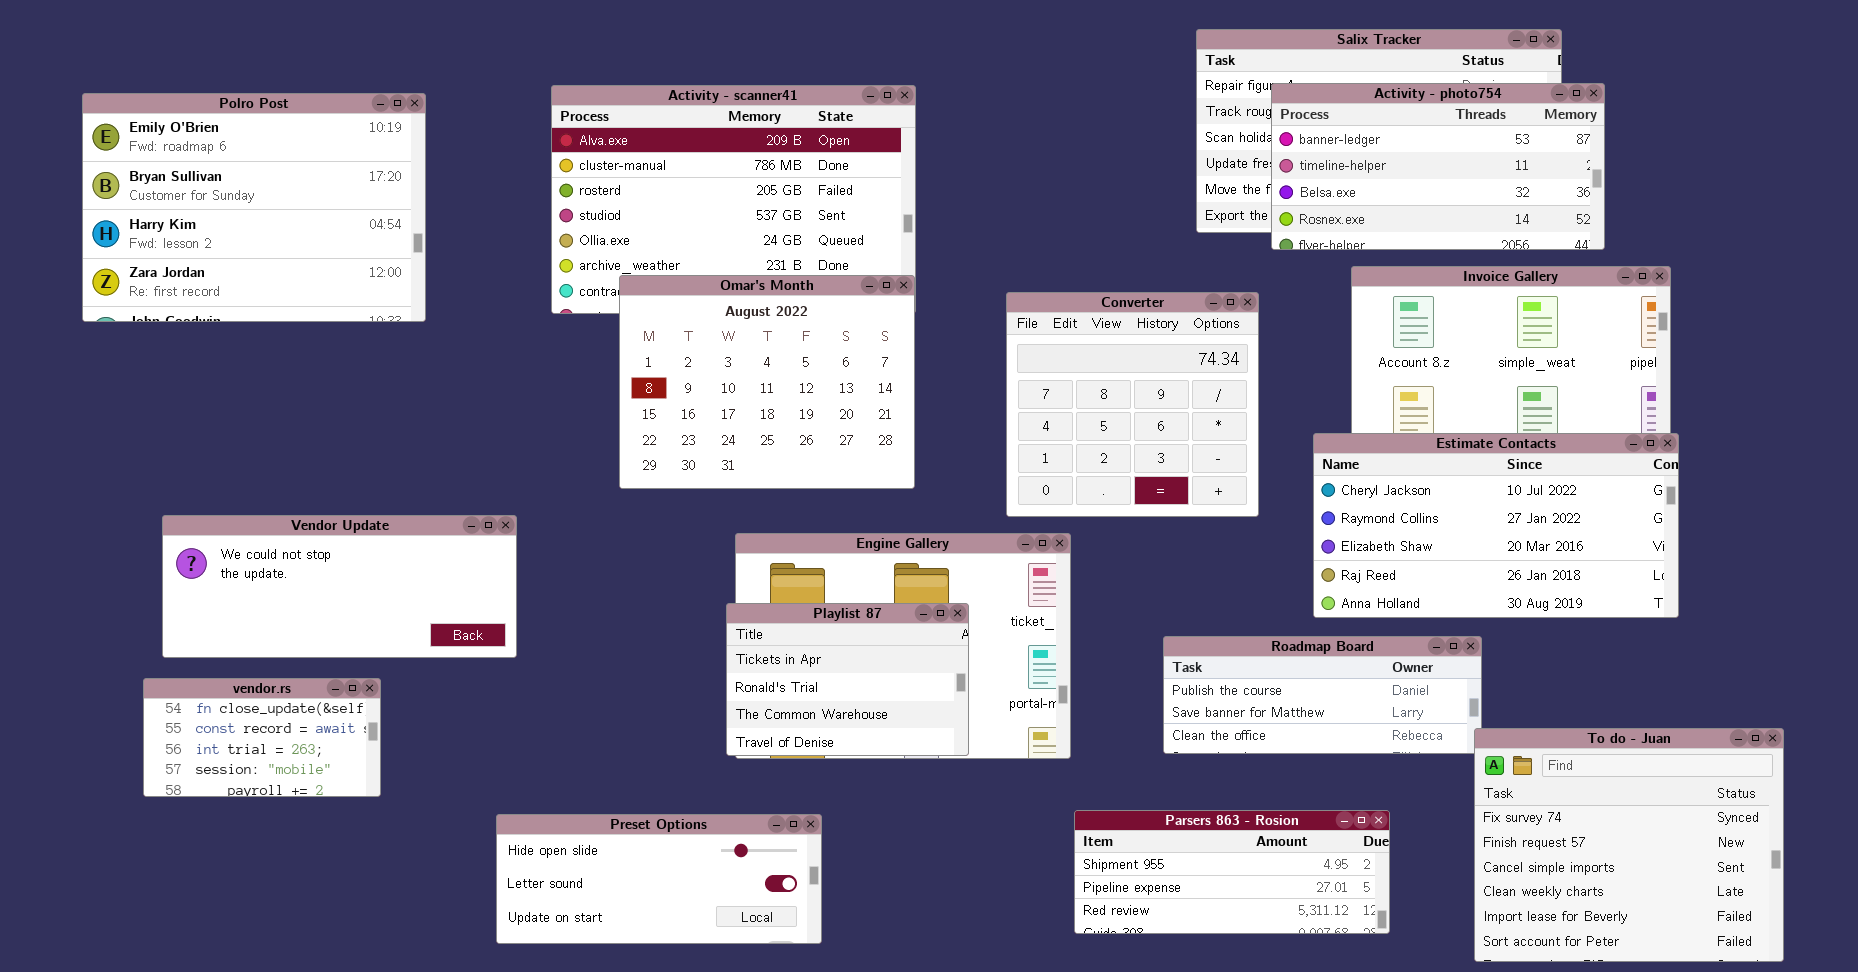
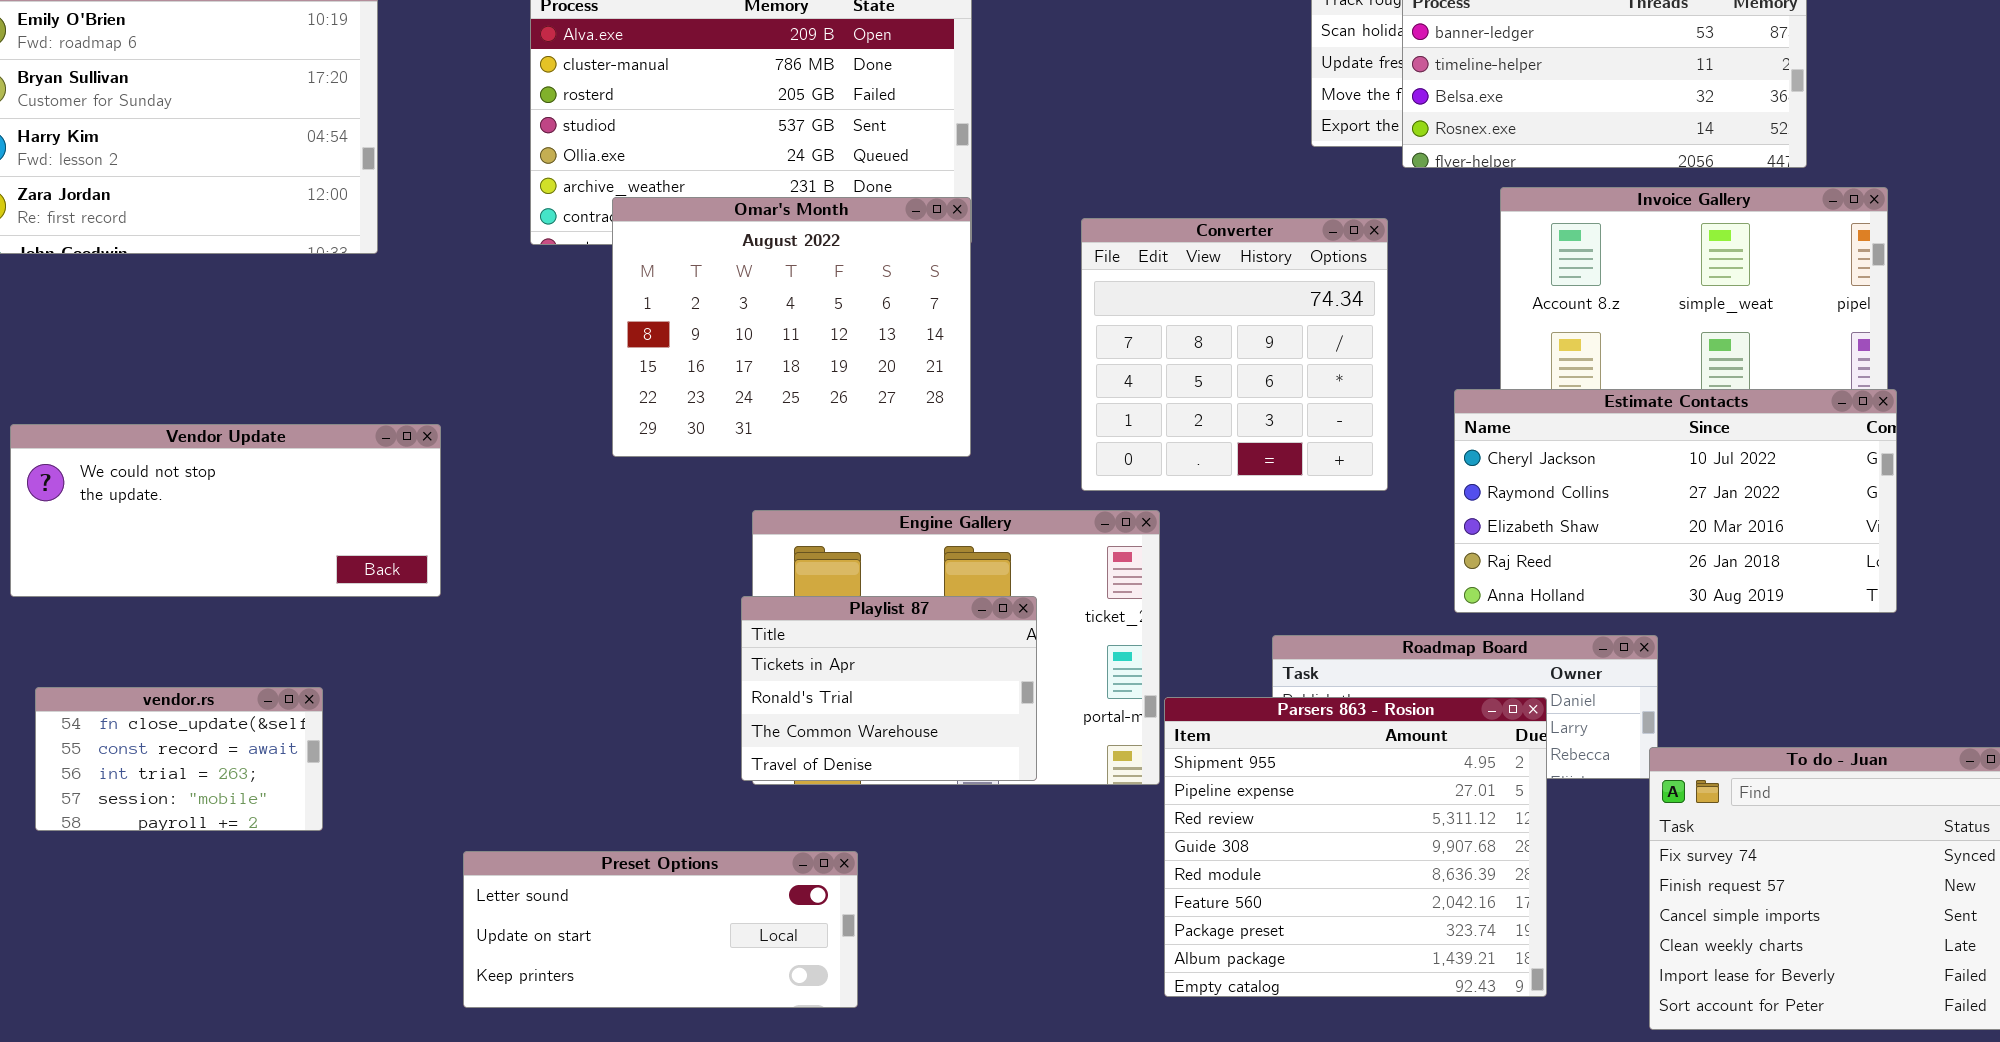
Vendor Update: [162,515,517,658] -> [10,424,441,597], moved
Parsers 863 - Rosion: [1074,810,1390,934] -> [1164,697,1547,997], resized
Preset Options: [496,814,822,944] -> [463,851,858,1008], scrolled down 1 row

